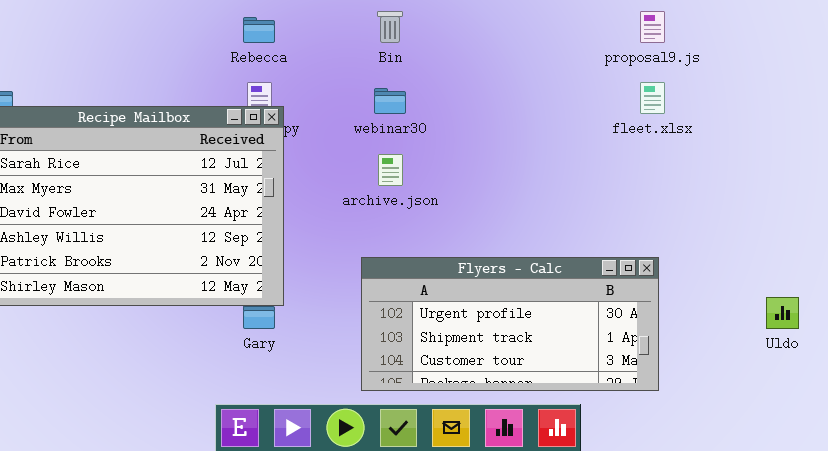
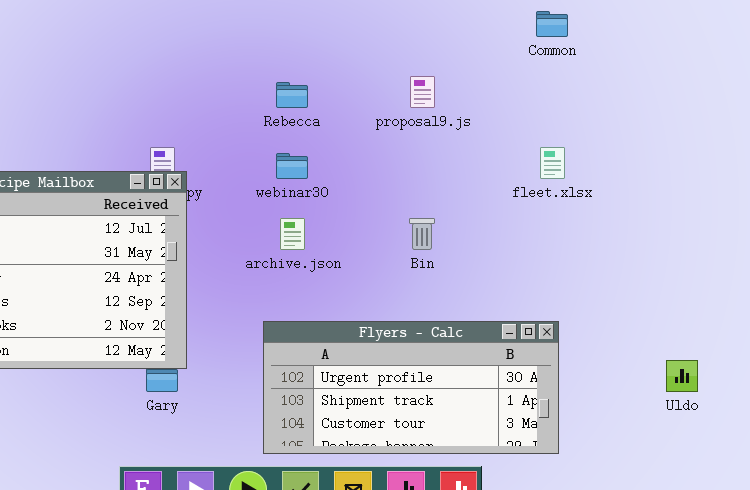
Bin: [377,11,403,43] -> [409,218,435,250], moved
proposal9.js: [640,11,665,43] -> [410,76,435,108], moved
Rebecca: [243,17,275,43] -> [276,82,308,108], moved

